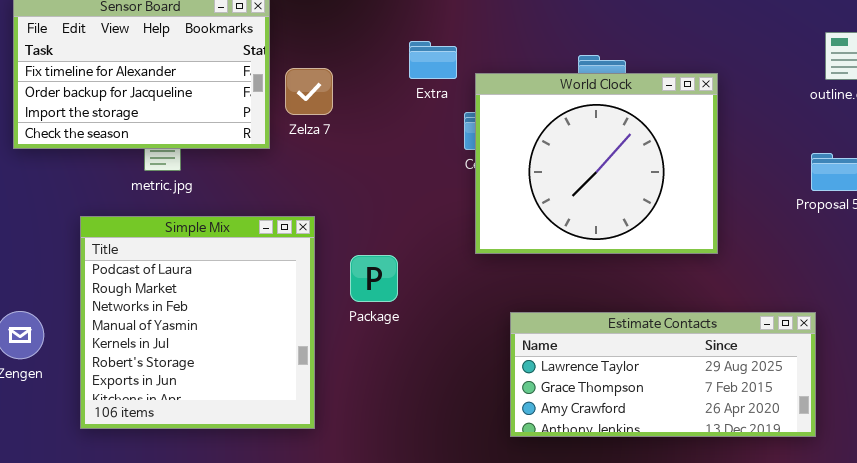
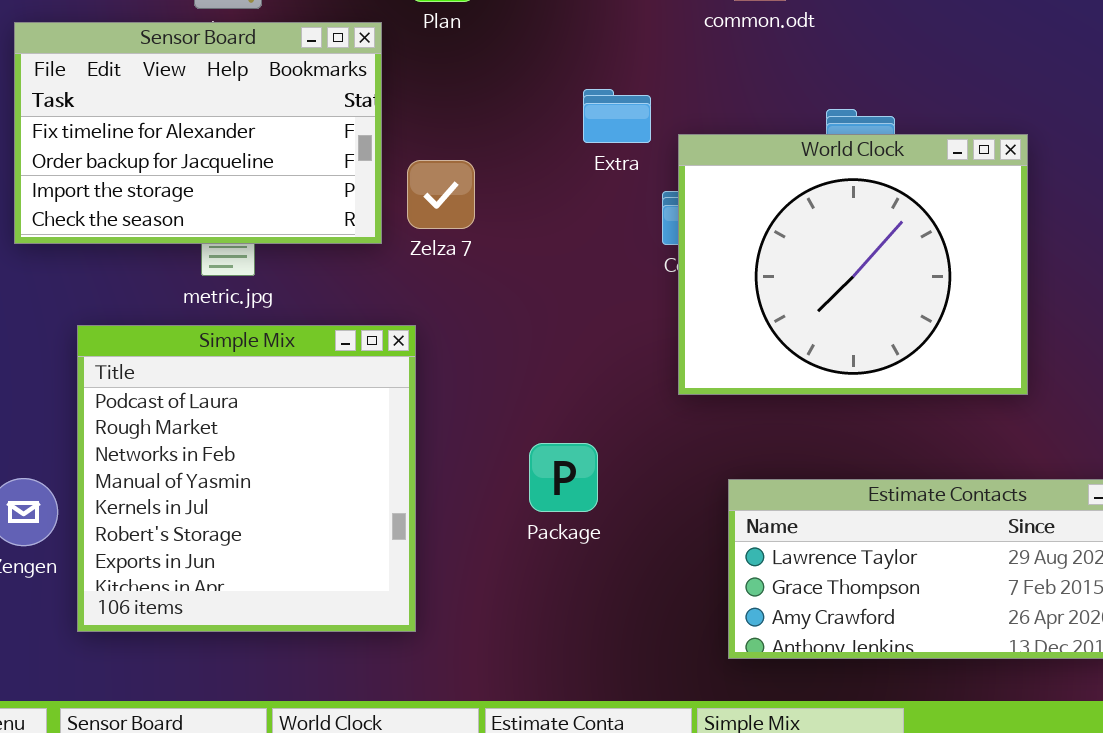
Zelza 7: [285,68,333,115] -> [407,160,475,229], moved
Simple Mix: [80,216,315,429] -> [77,325,416,632], moved
Package: [350,255,398,302] -> [529,443,598,512], moved

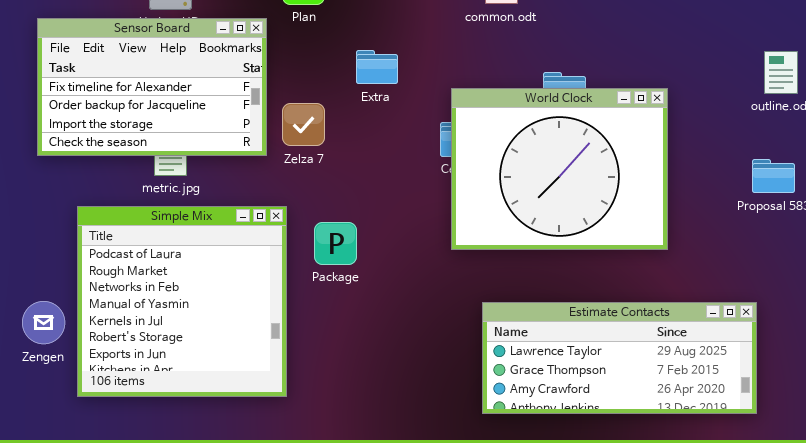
Extra: [583,89,651,143] -> [356,50,398,84], moved
Package: [529,443,598,512] -> [314,222,357,265], moved

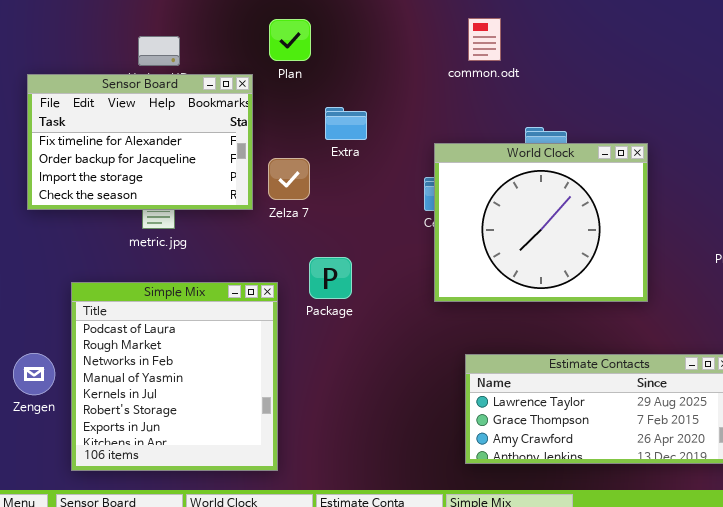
Extra: [356,50,398,84] -> [325,107,367,140], moved
Simple Mix: [77,206,287,397] -> [71,282,278,471], moved
Package: [314,222,357,265] -> [309,257,352,299], moved

